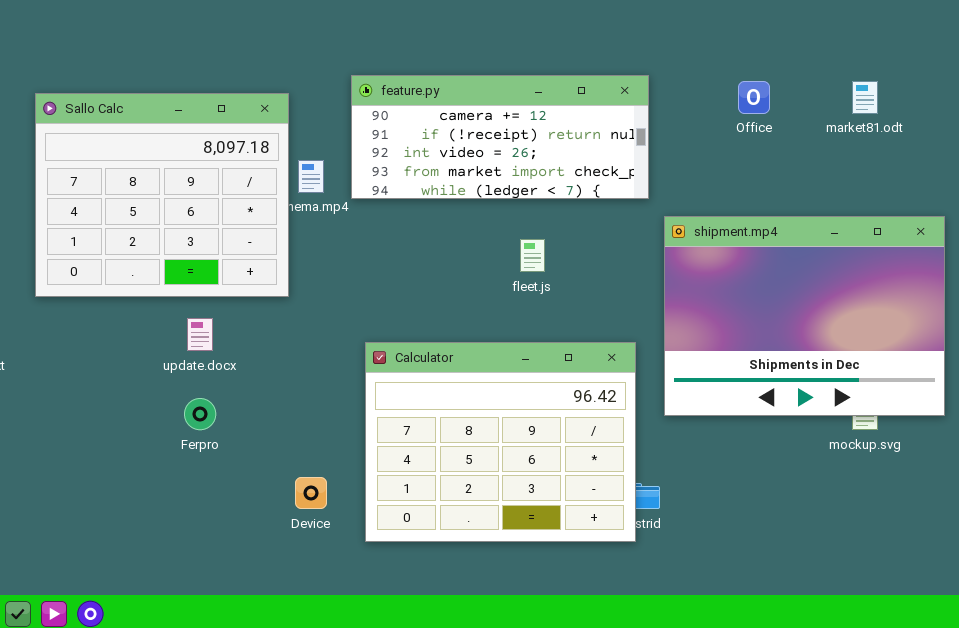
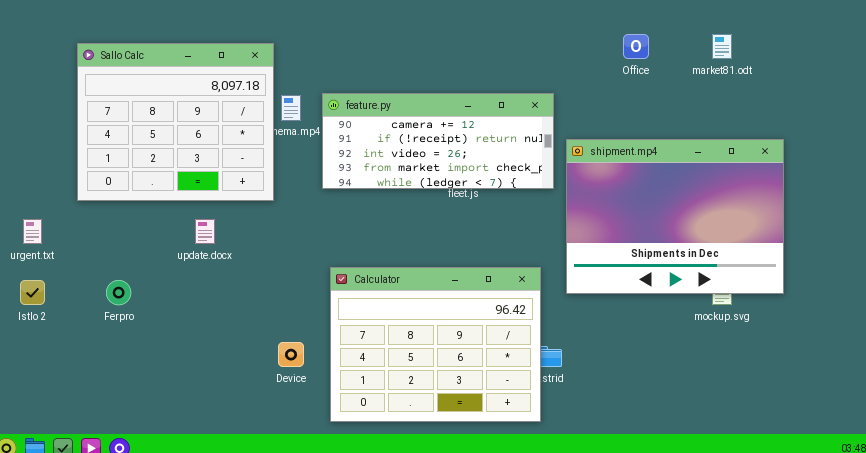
feature.py: [351,75,649,199] -> [322,93,554,189], moved
Calculator: [365,342,636,542] -> [330,267,541,422], moved
Ferpro: [184,398,216,430] -> [106,280,131,305], moved

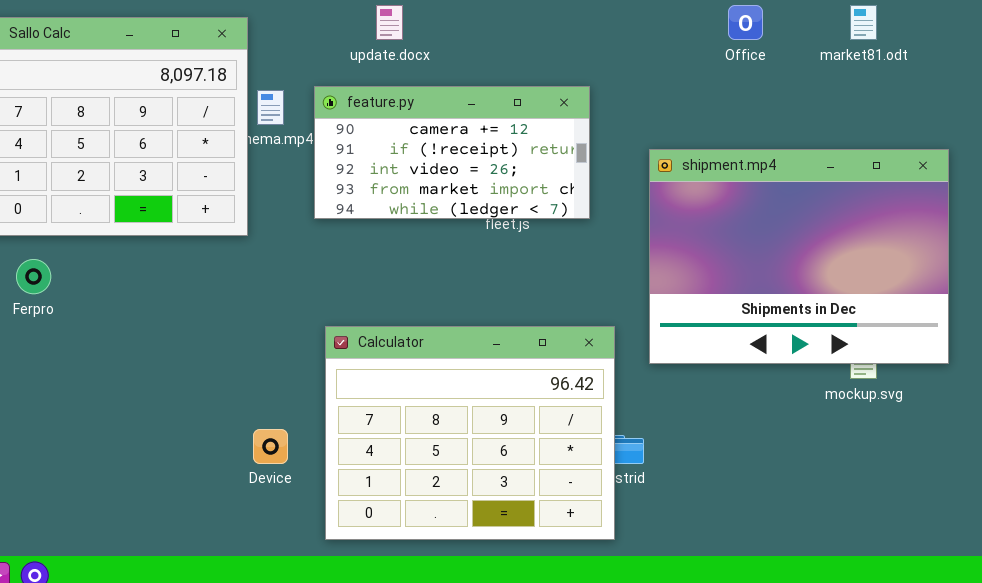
feature.py: [322,93,554,189] -> [314,86,590,219], resized
update.docx: [195,219,215,244] -> [376,5,403,40], moved
Ferpro: [106,280,131,305] -> [16,259,51,294], moved

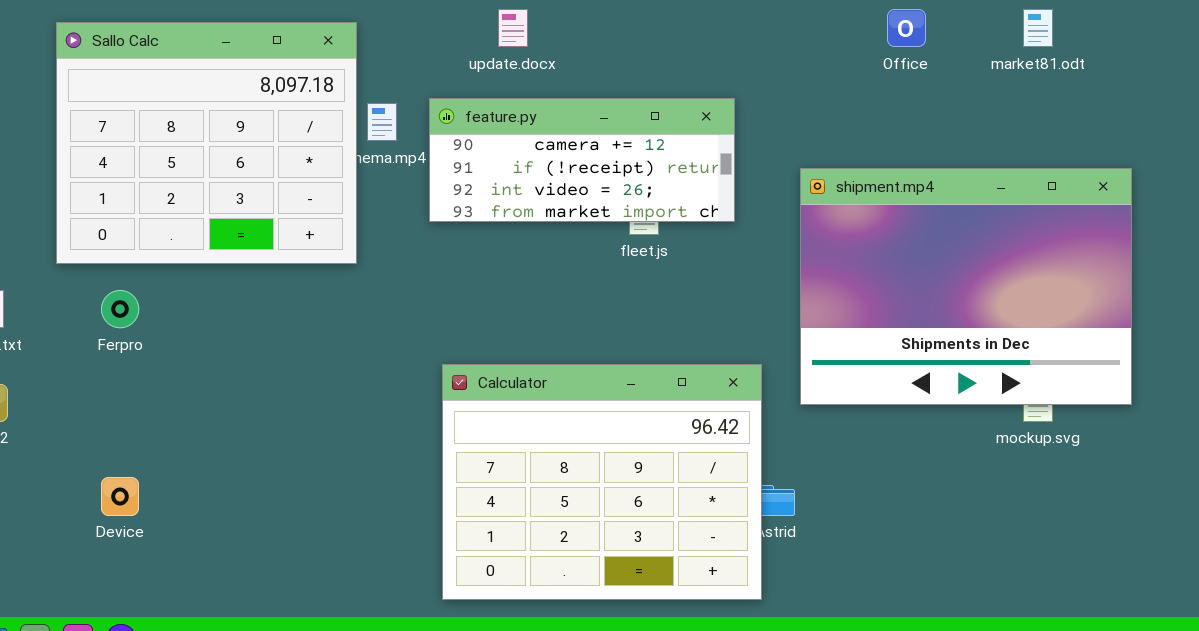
feature.py: [314,86,590,219] -> [429,98,735,222], resized
Device: [253,429,288,464] -> [101,477,139,516], moved

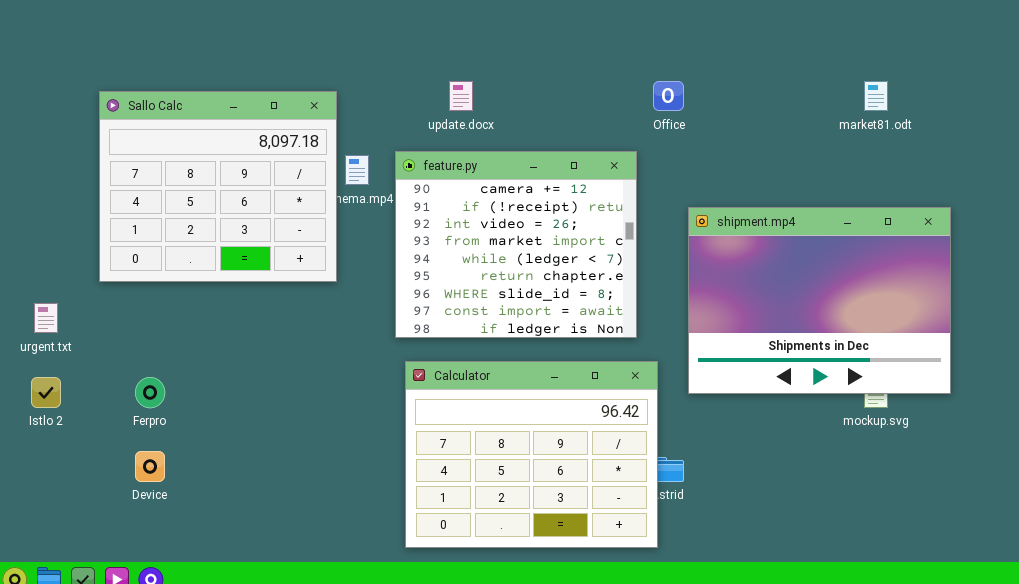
Office: [887,9,926,47] -> [653,81,684,111], moved
feature.py: [429,98,735,222] -> [395,151,637,338], resized
Ferpro: [101,290,139,328] -> [135,377,165,408], moved

